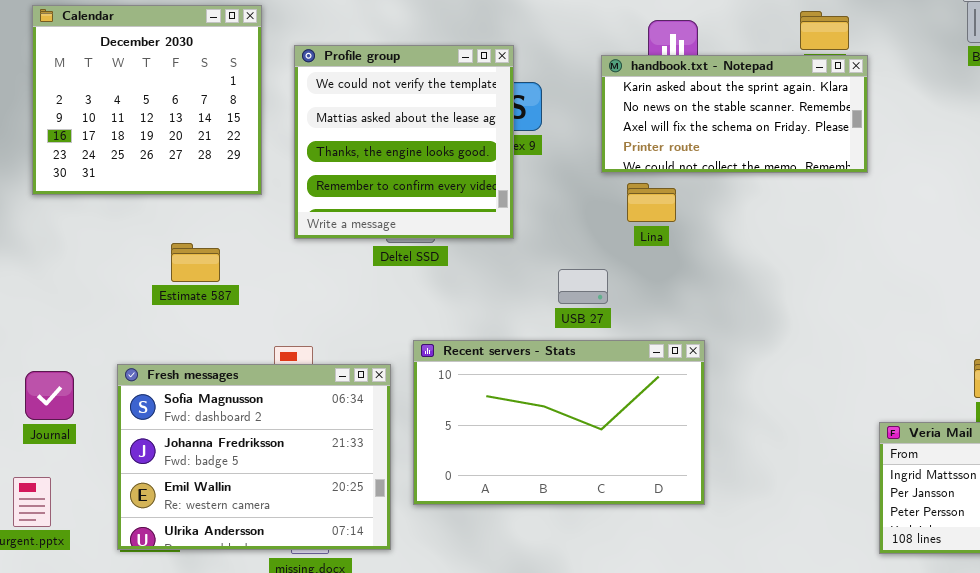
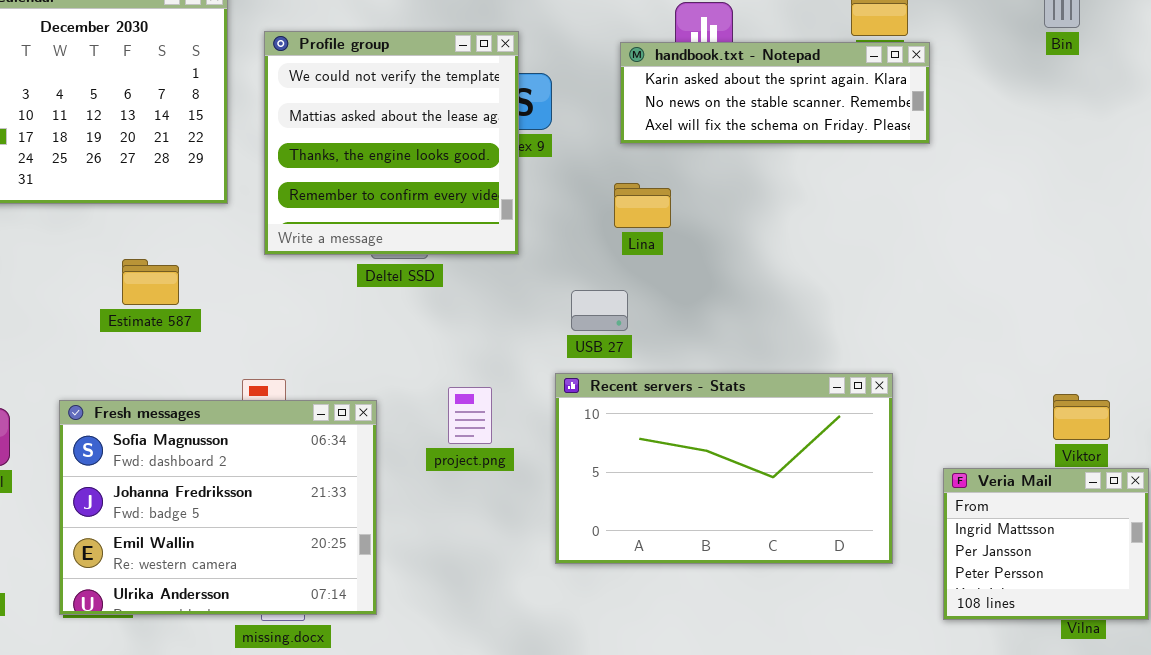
handbook.txt - Notepad: [601,55,868,173] -> [620,42,930,144], resized
Lina: [627,183,676,222] -> [614,183,671,228], moved
Recent servers - Stats: [413,340,705,505] -> [555,373,893,564], moved

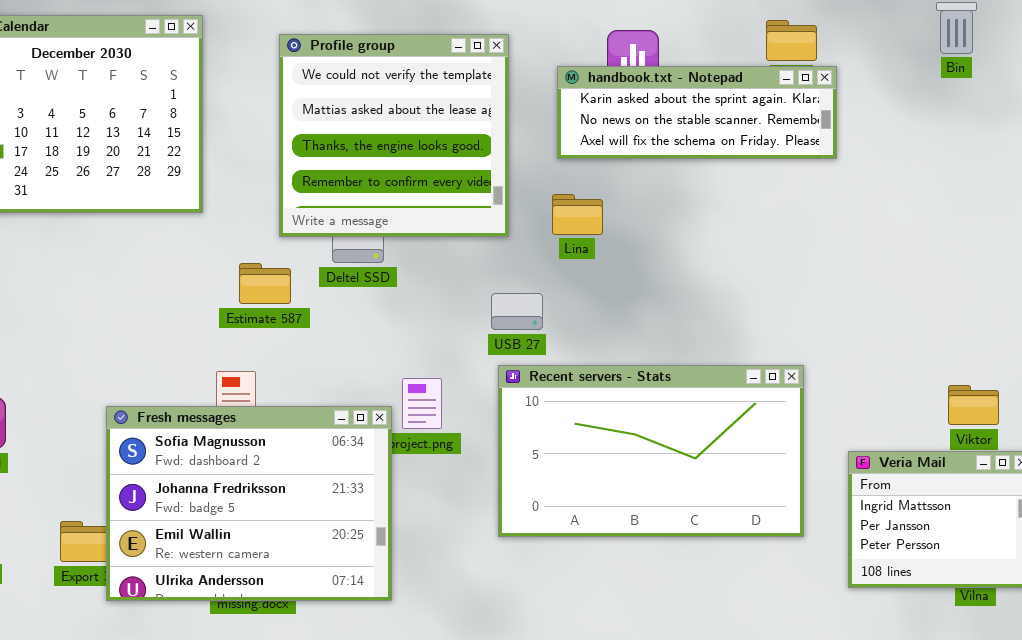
Profile group: [264,31,519,255] -> [279,34,509,237], moved
Estimate 587: [122,259,179,305] -> [239,263,291,304], moved
USB 27: [571,290,628,331] -> [491,293,543,330], moved
Fresh messages: [59,400,377,615] -> [106,406,392,601], moved

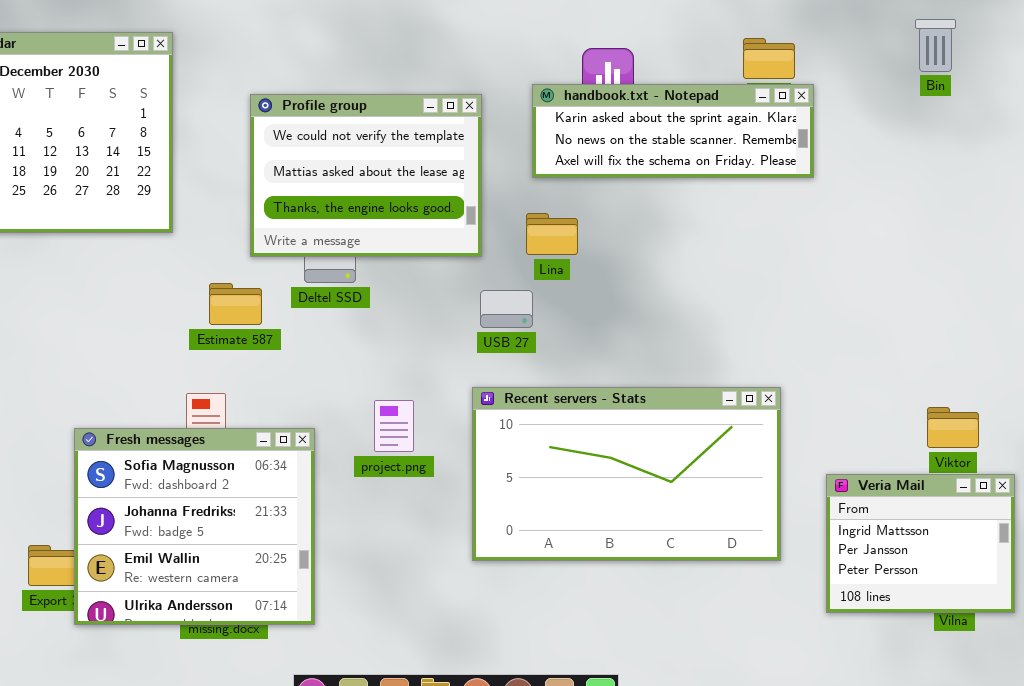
Profile group: [279,34,509,237] -> [250,94,482,257], resized
USB 27: [491,293,543,330] -> [480,290,533,328], moved
Fresh messages: [106,406,392,601] -> [74,428,315,625], resized

